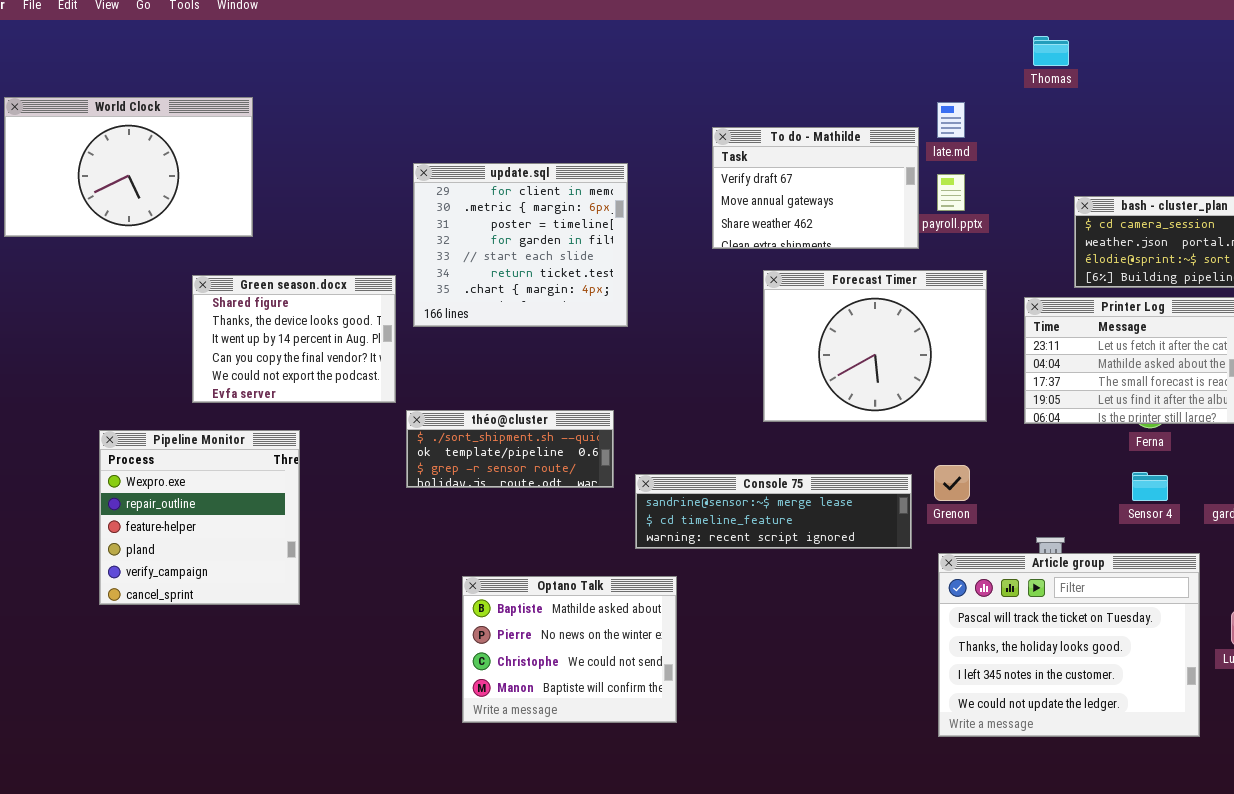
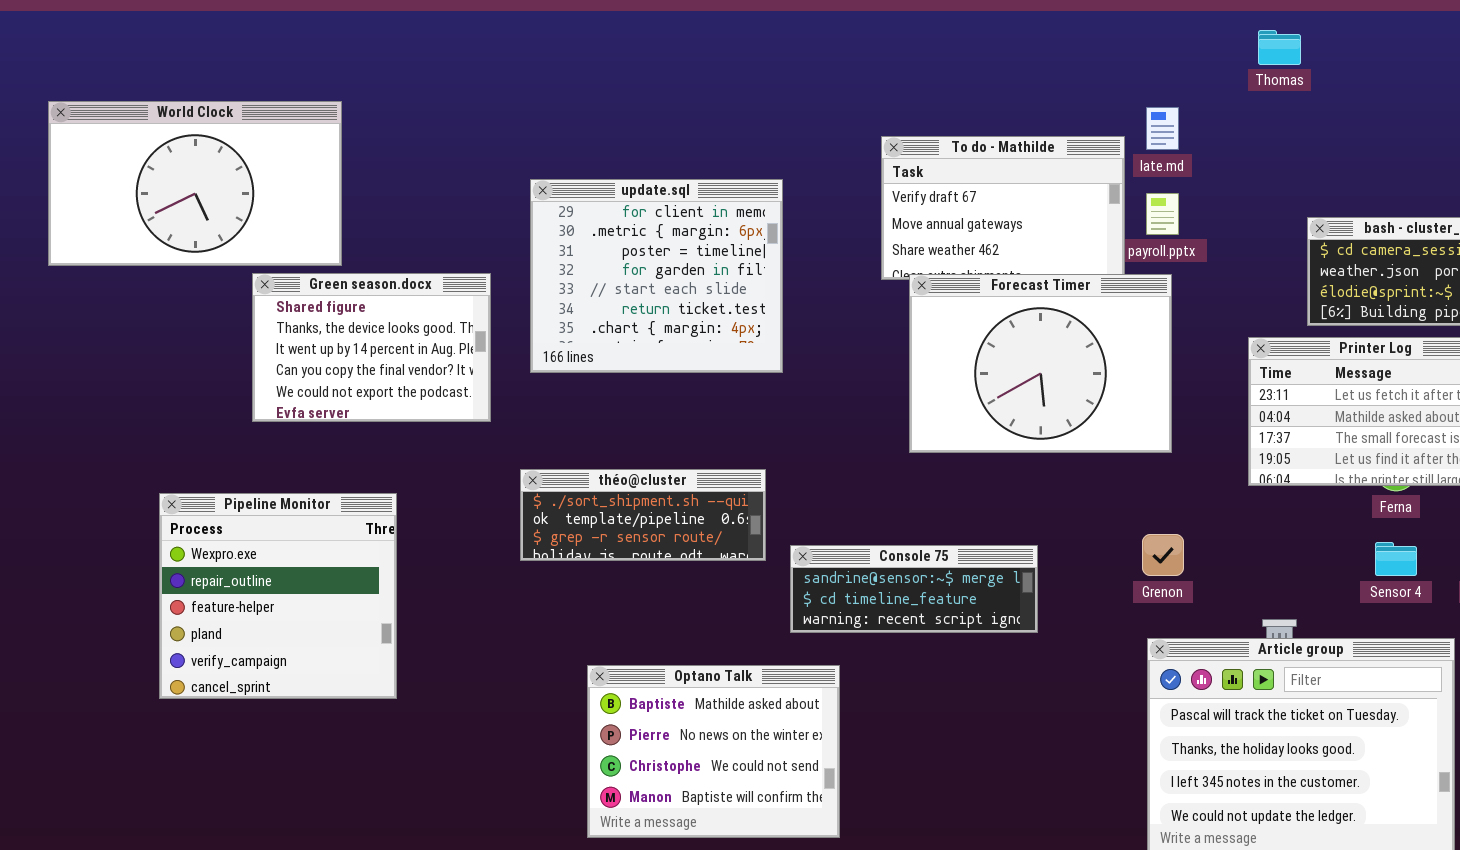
Forecast Timer: [763,270,987,422] -> [909,274,1172,453], moved
Green season.docx: [192,275,396,403] -> [252,273,491,422], moved
Console 75: [635,474,912,549] -> [790,545,1038,633], resized

